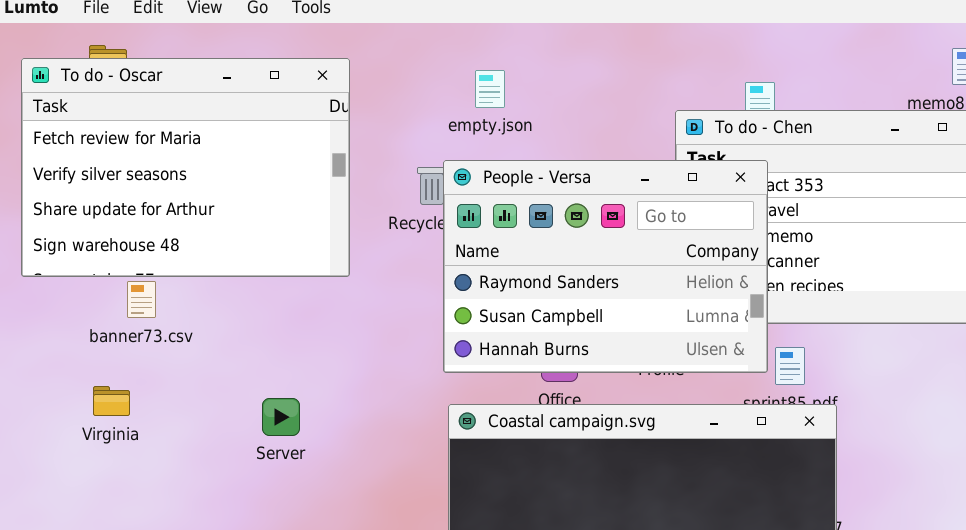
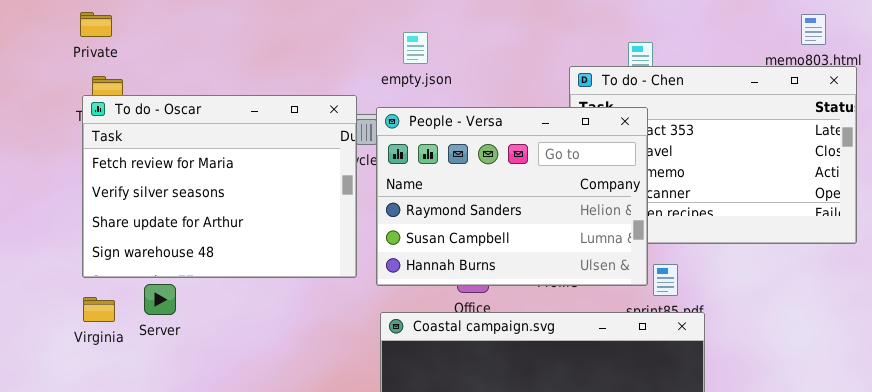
To do - Oscar: [21,58,350,277] -> [82,95,357,278], moved
Server: [262,398,300,436] -> [144,284,176,315], moved

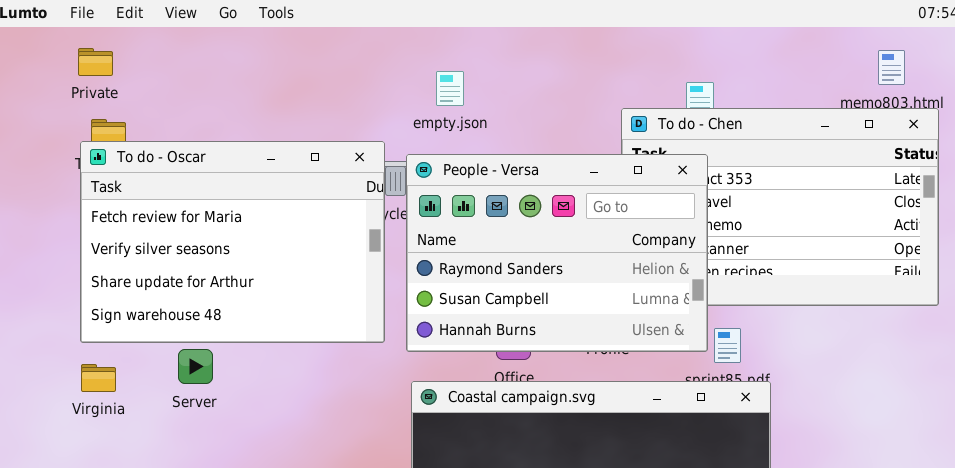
Server: [144,284,176,315] -> [178,349,213,384], moved

